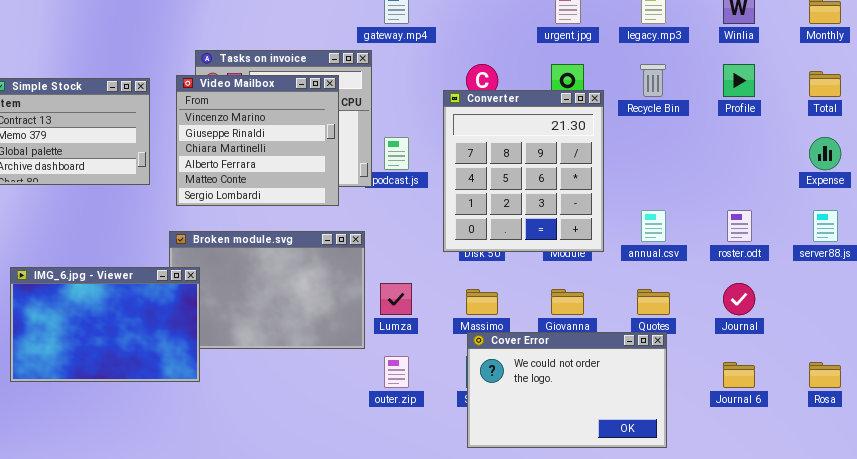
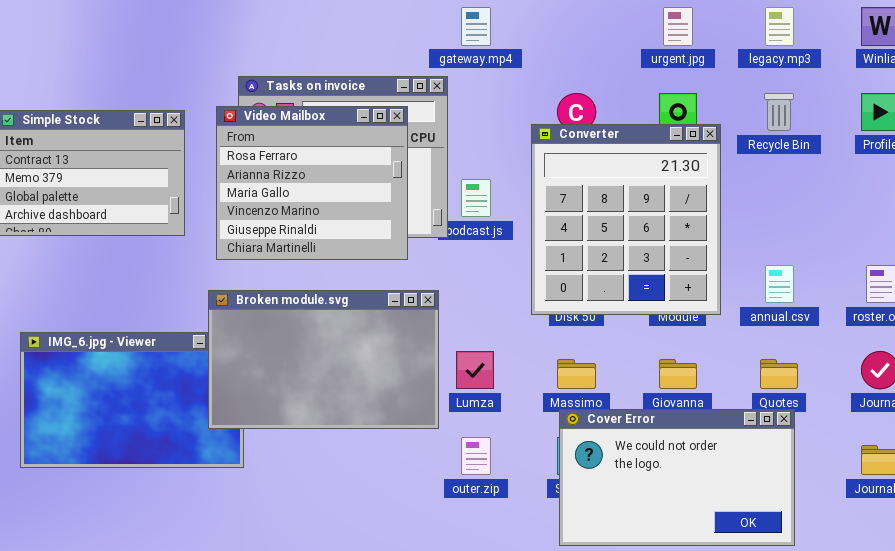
Video Mailbox: [176,75,339,206] -> [216,106,408,260], scrolled up 3 rows
Broken module.svg: [169,231,365,349] -> [208,290,439,429], raised

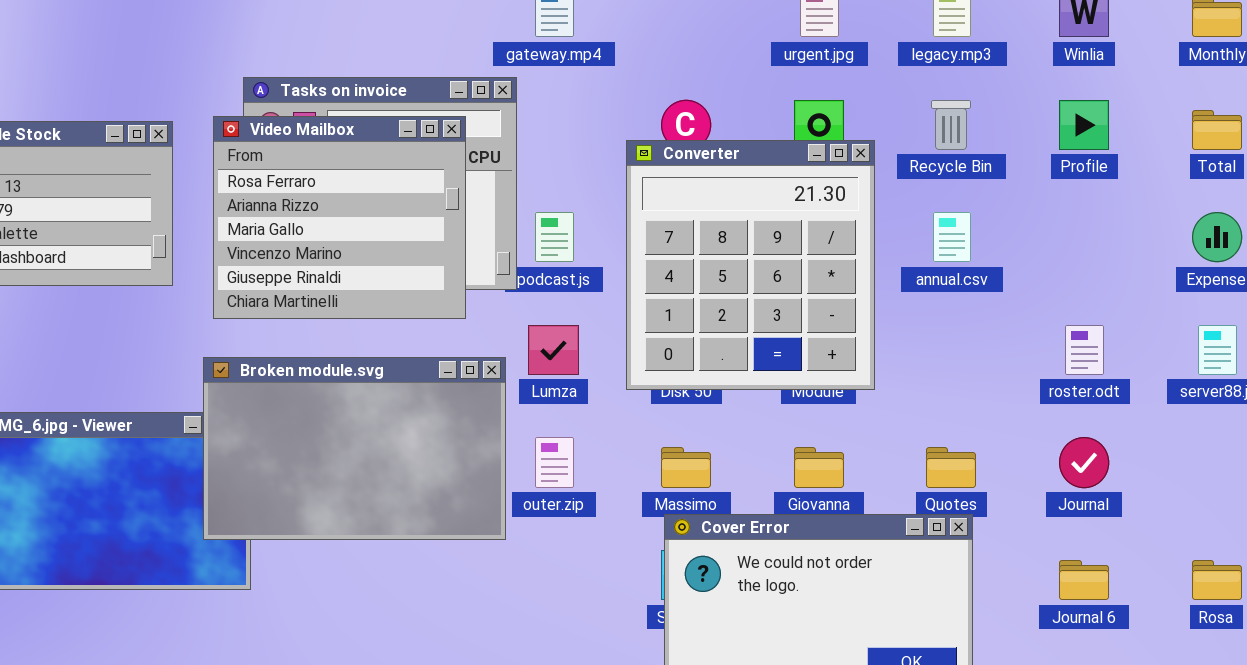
annual.csv: [765,265,794,303] -> [933,212,971,262], moved
Lumza: [456,351,494,389] -> [528,325,579,375], moved
outer.zip: [461,437,491,475] -> [535,437,574,488], moved

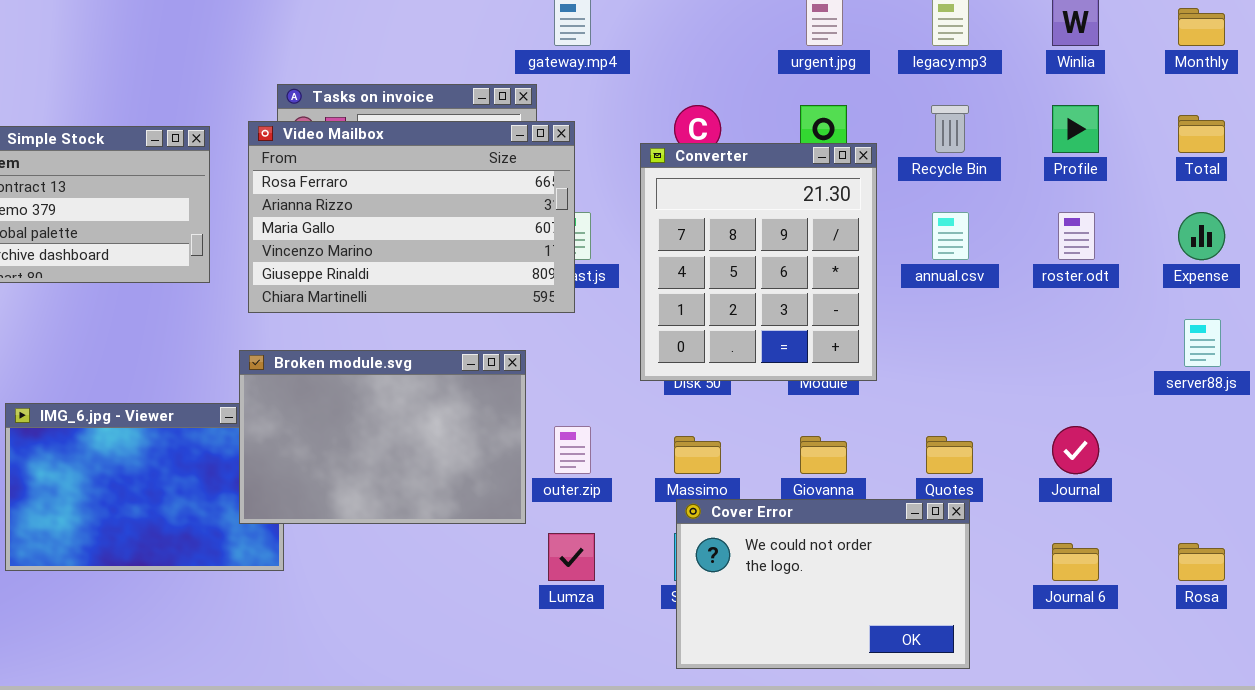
Video Mailbox: [213,116,466,319] -> [248,121,575,313], resized
Lumza: [528,325,579,375] -> [548,533,595,581], moved
roster.odt: [1065,325,1104,375] -> [1058,212,1095,260], moved

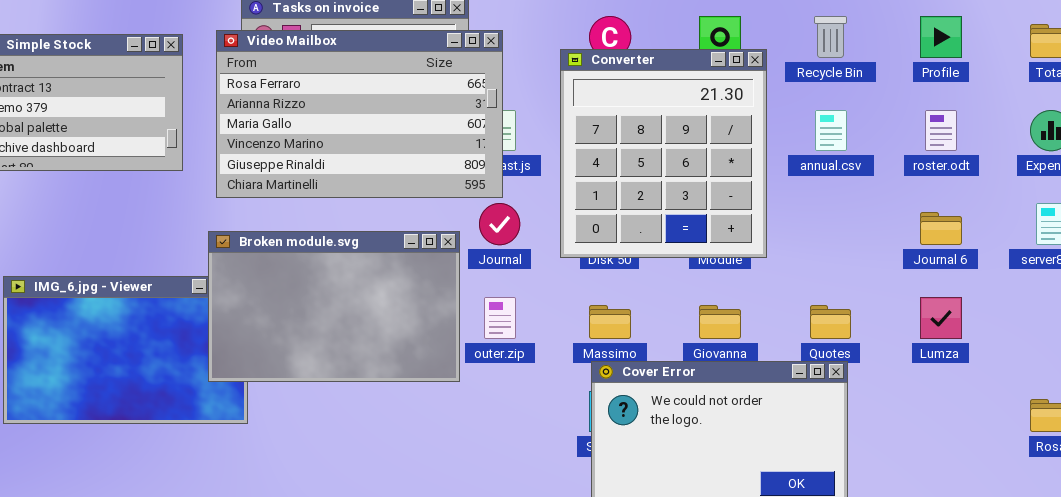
Journal: [1052,426,1099,474] -> [479,203,520,245], moved
Lumza: [548,533,595,581] -> [920,297,962,339], moved
Journal 6: [1052,543,1099,581] -> [920,212,962,245], moved

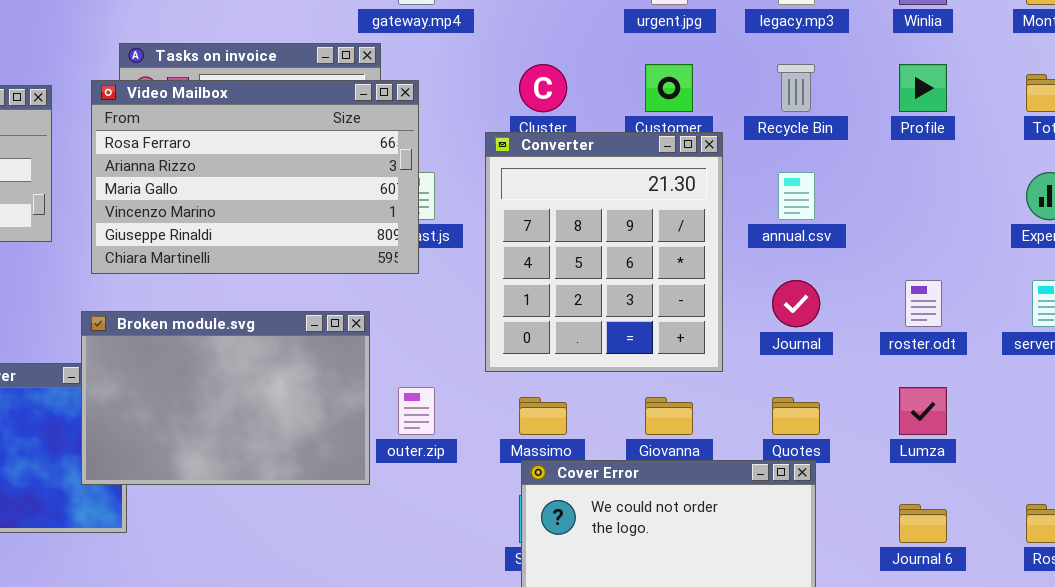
Converter: [560,49,767,258] -> [485,132,723,372], moved
roster.odt: [925,110,957,151] -> [905,280,942,327], moved
Journal: [479,203,520,245] -> [772,280,820,327], moved
Journal 6: [920,212,962,245] -> [899,504,947,543], moved

